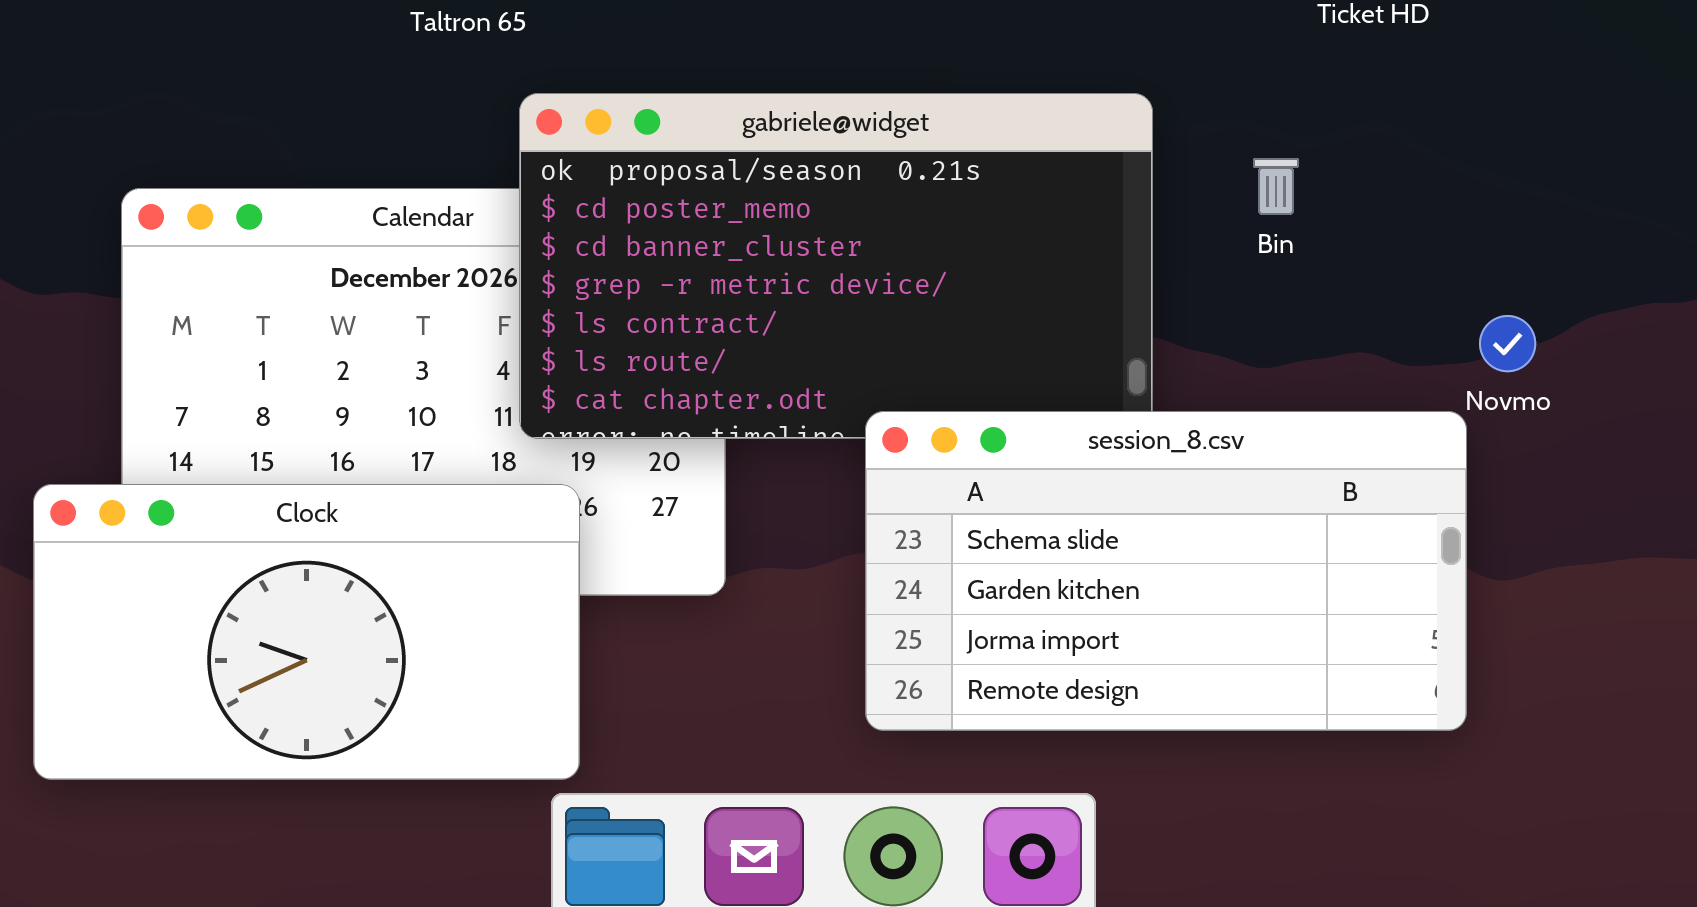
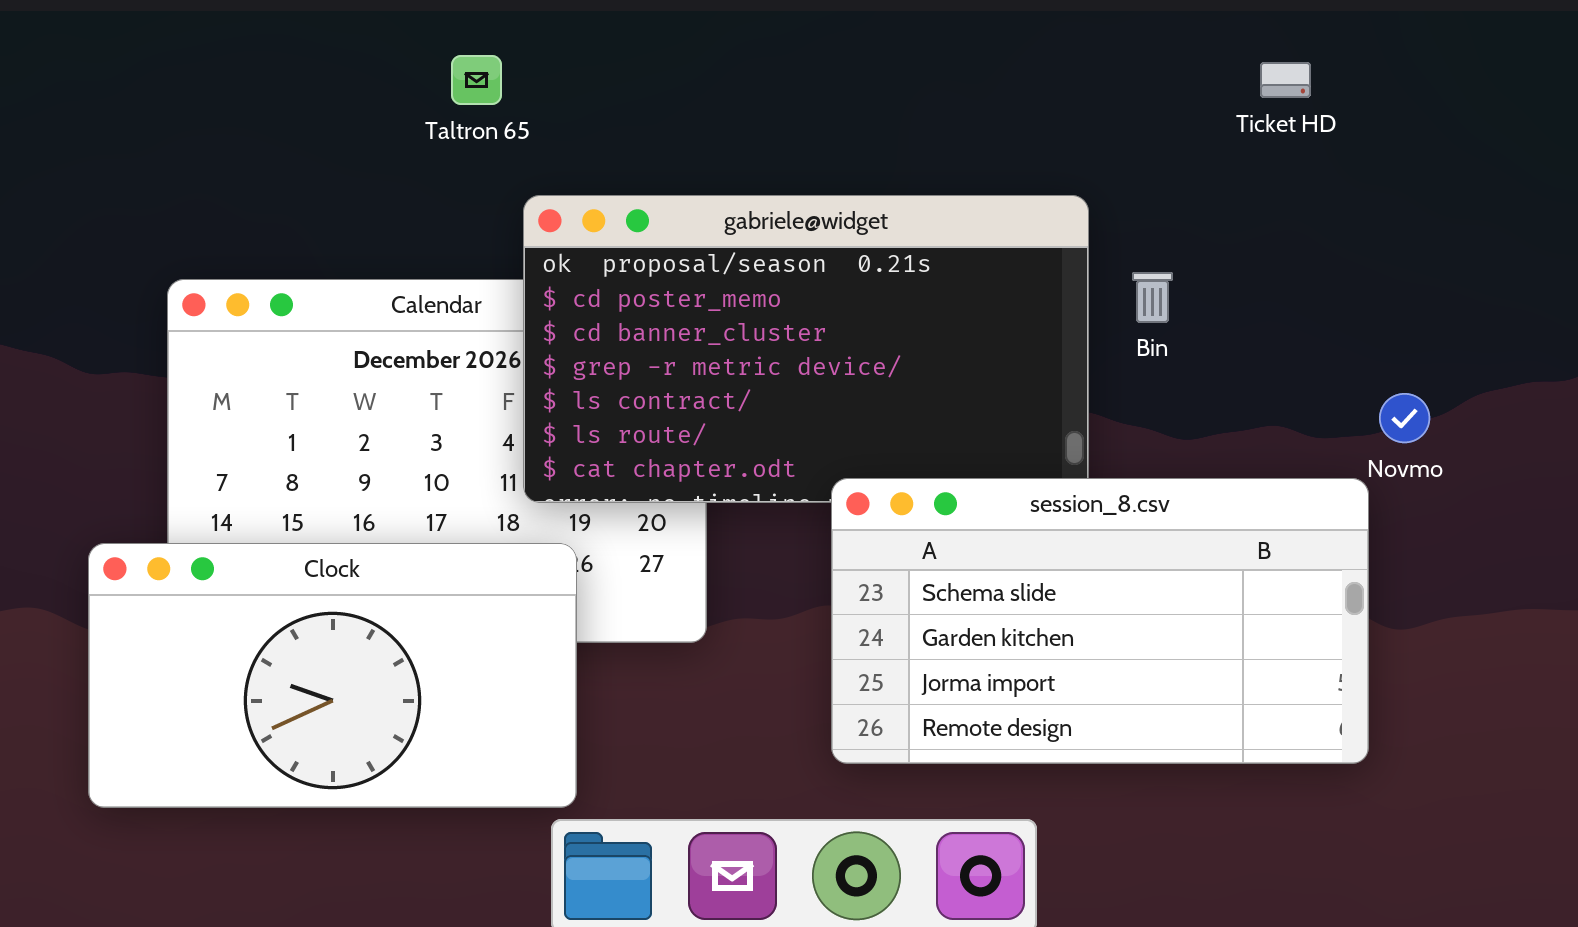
Bin: [1253,158,1299,215] -> [1132,272,1173,323], moved

